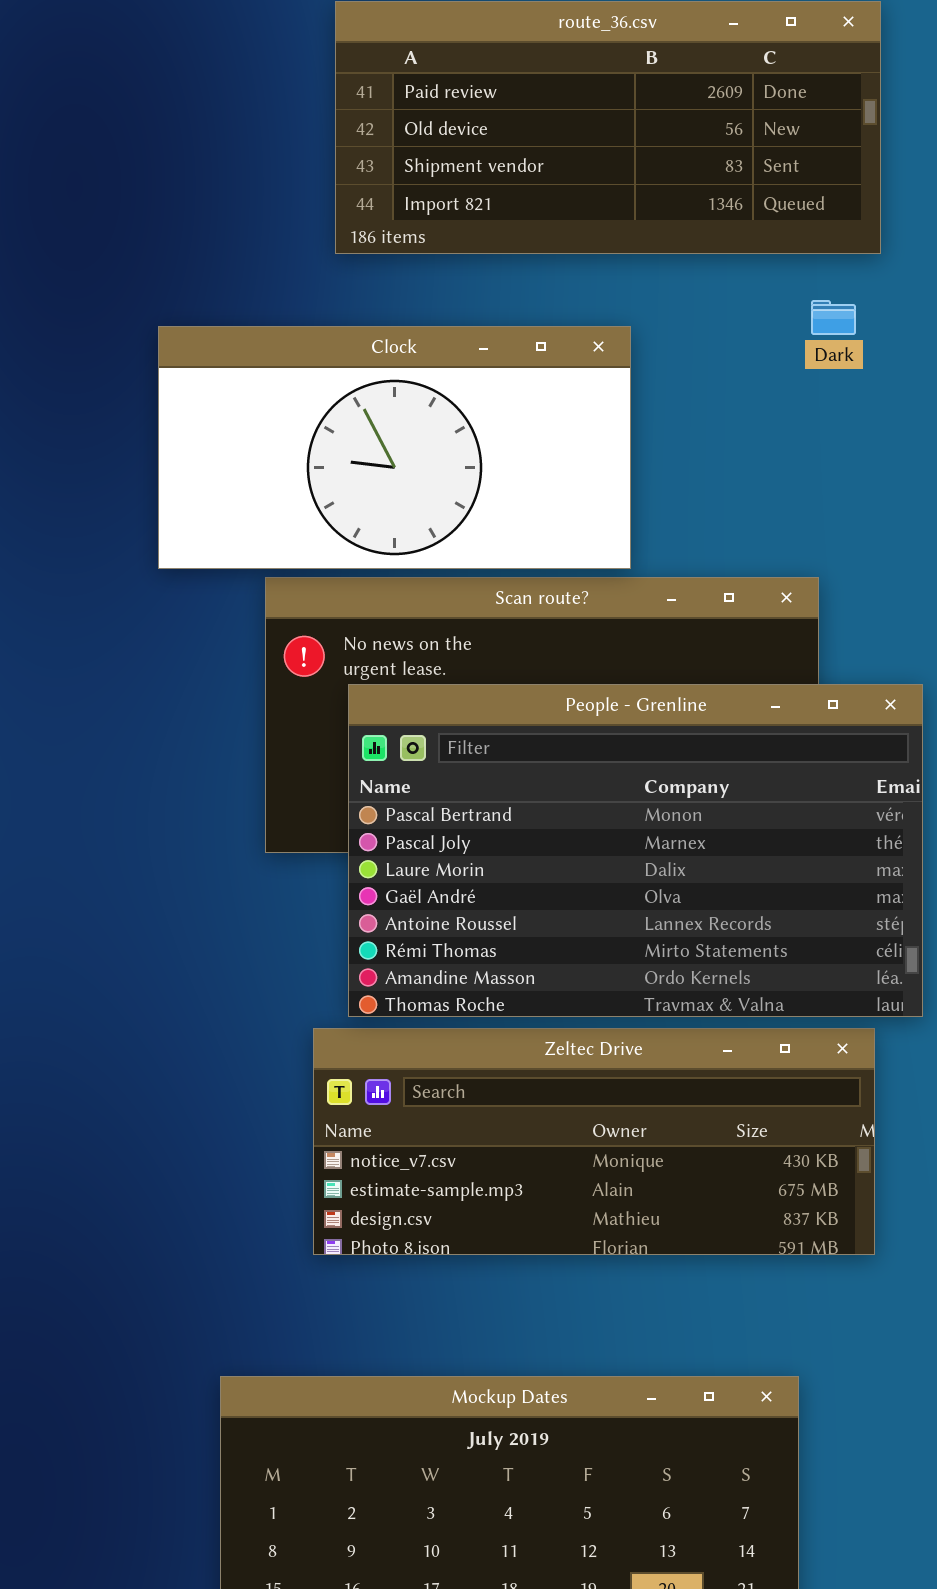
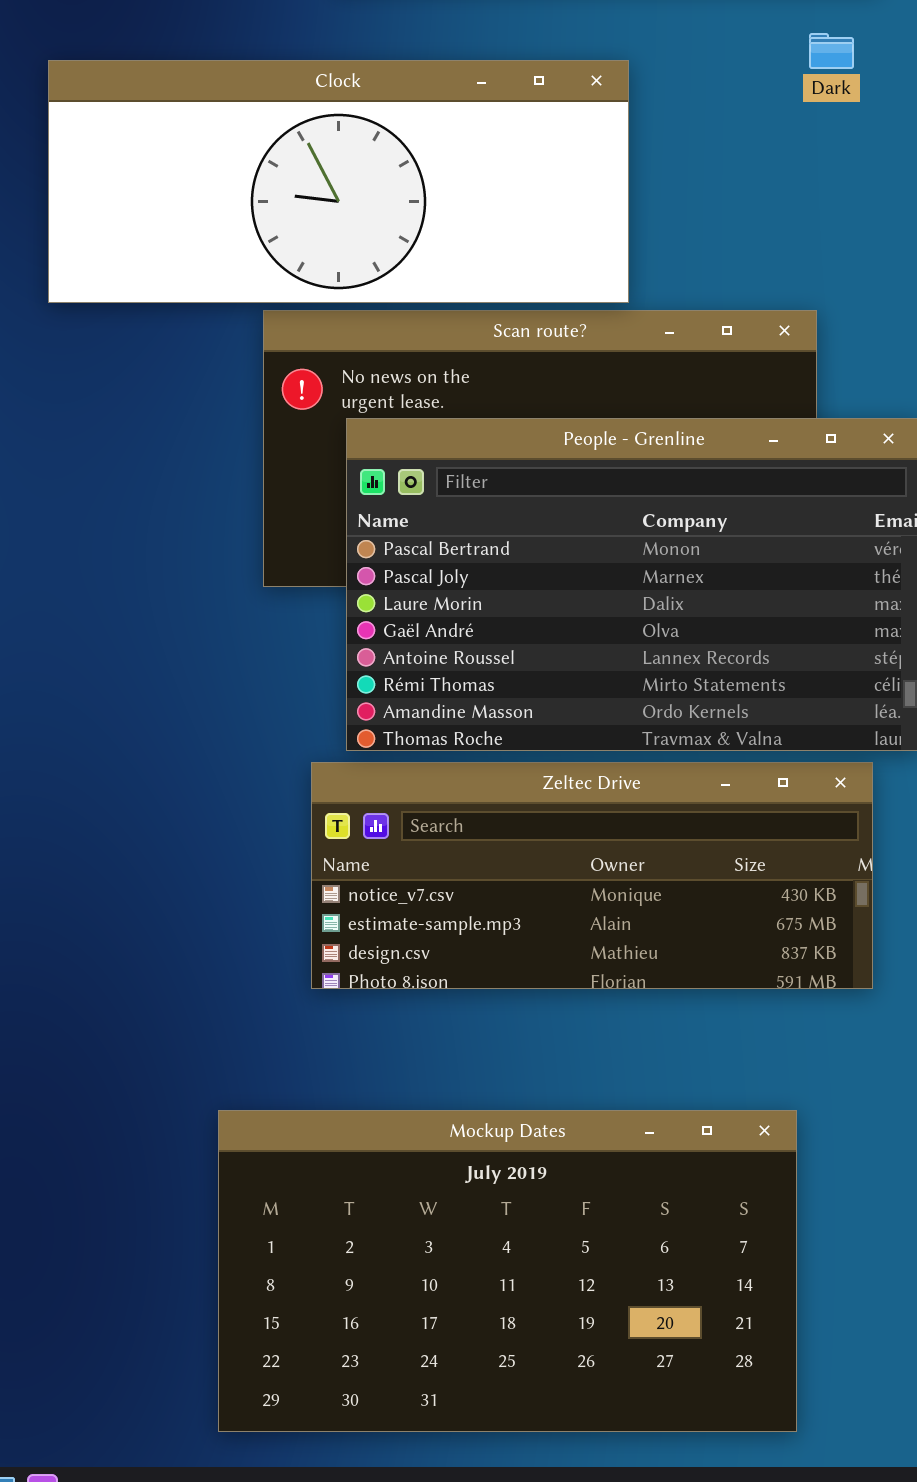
Clock: [158,326,631,569] -> [48,60,629,303], resized

